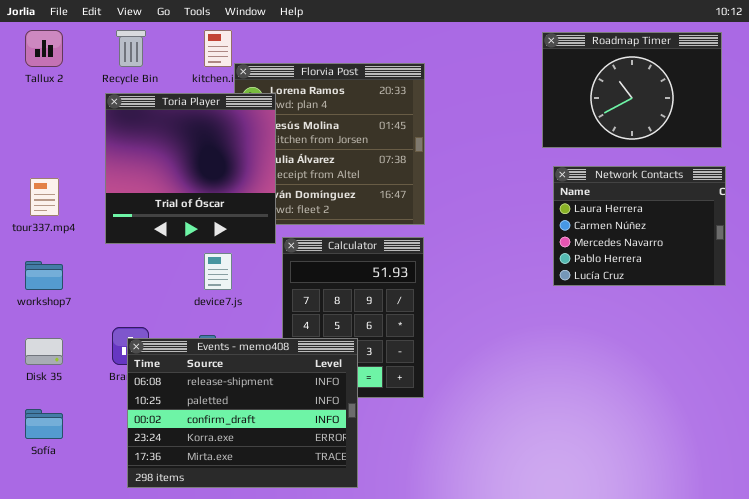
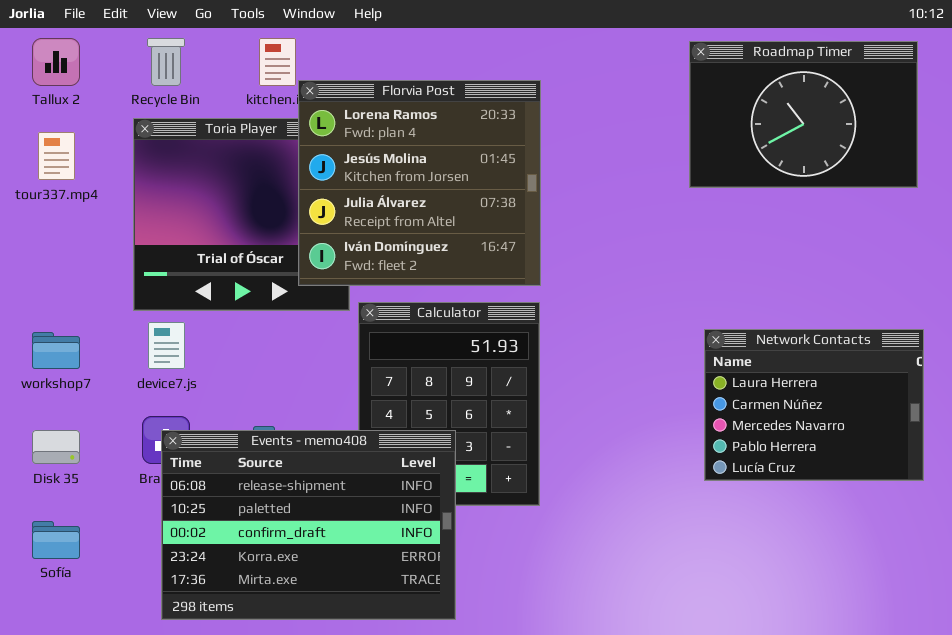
Florvia Post: [234,63,425,225] -> [298,80,541,286], raised
Network Contacts: [553,166,726,286] -> [704,329,924,481], moved
tour337.mp4: [30,178,59,216] -> [38,132,75,180], moved
device7.js: [204,253,232,290] -> [148,322,185,369], moved

